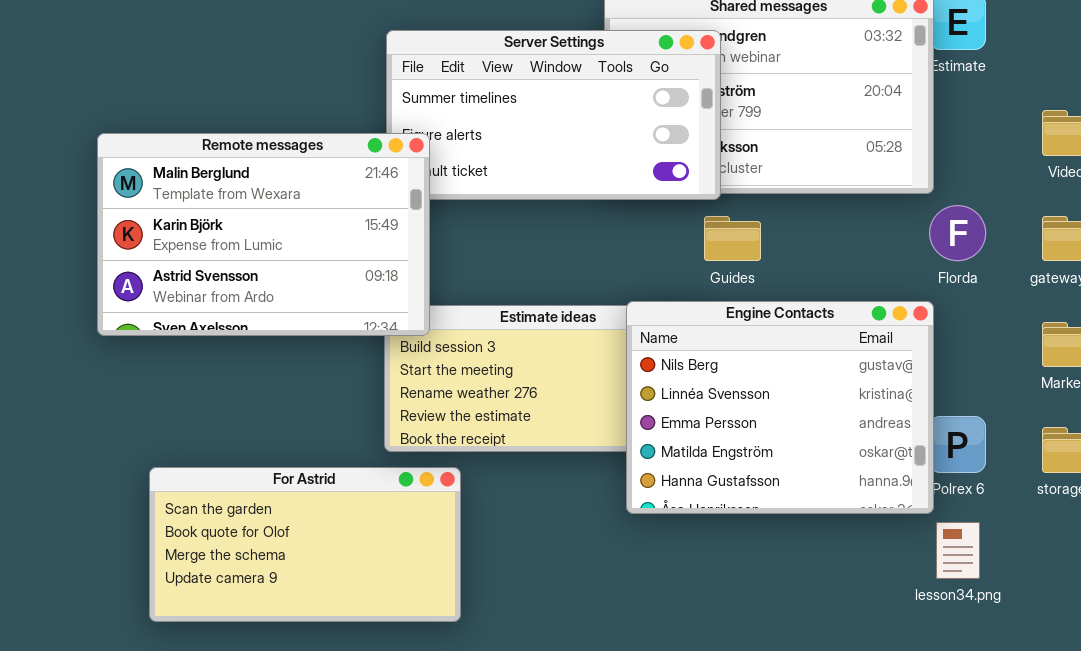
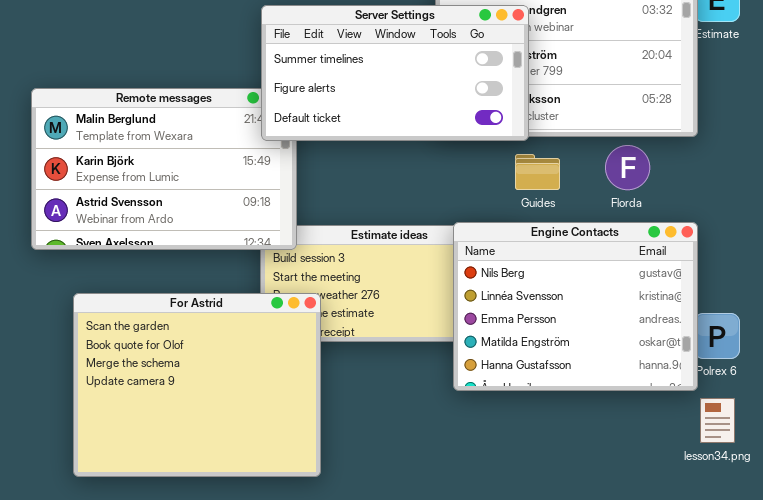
Server Settings: [386,30,721,200] -> [261,5,529,141], raised
Florda: [929,205,986,261] -> [605,145,650,190], moved
For Astrid: [149,467,461,622] -> [73,293,321,477], resized

